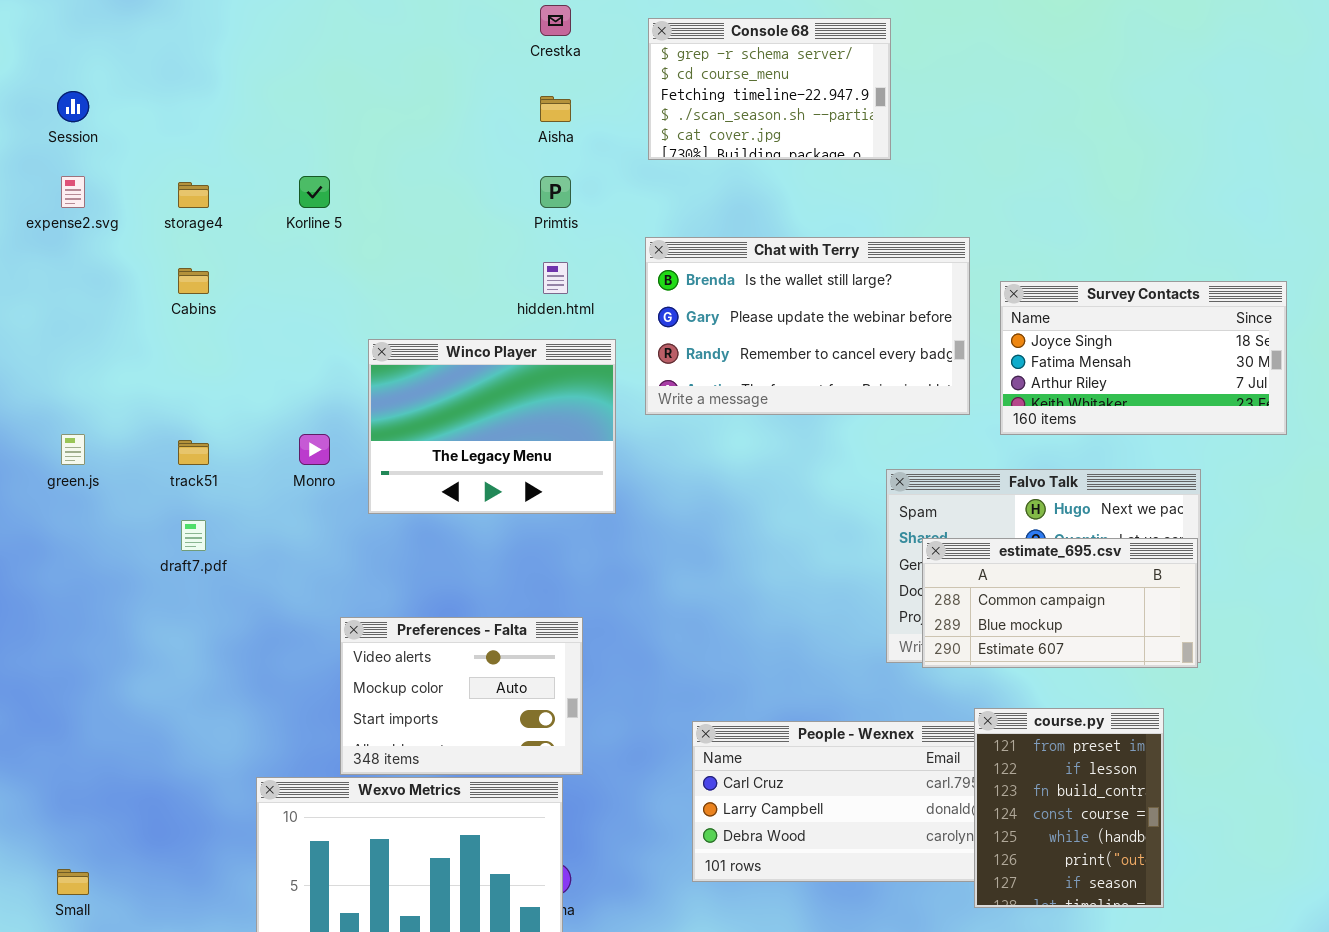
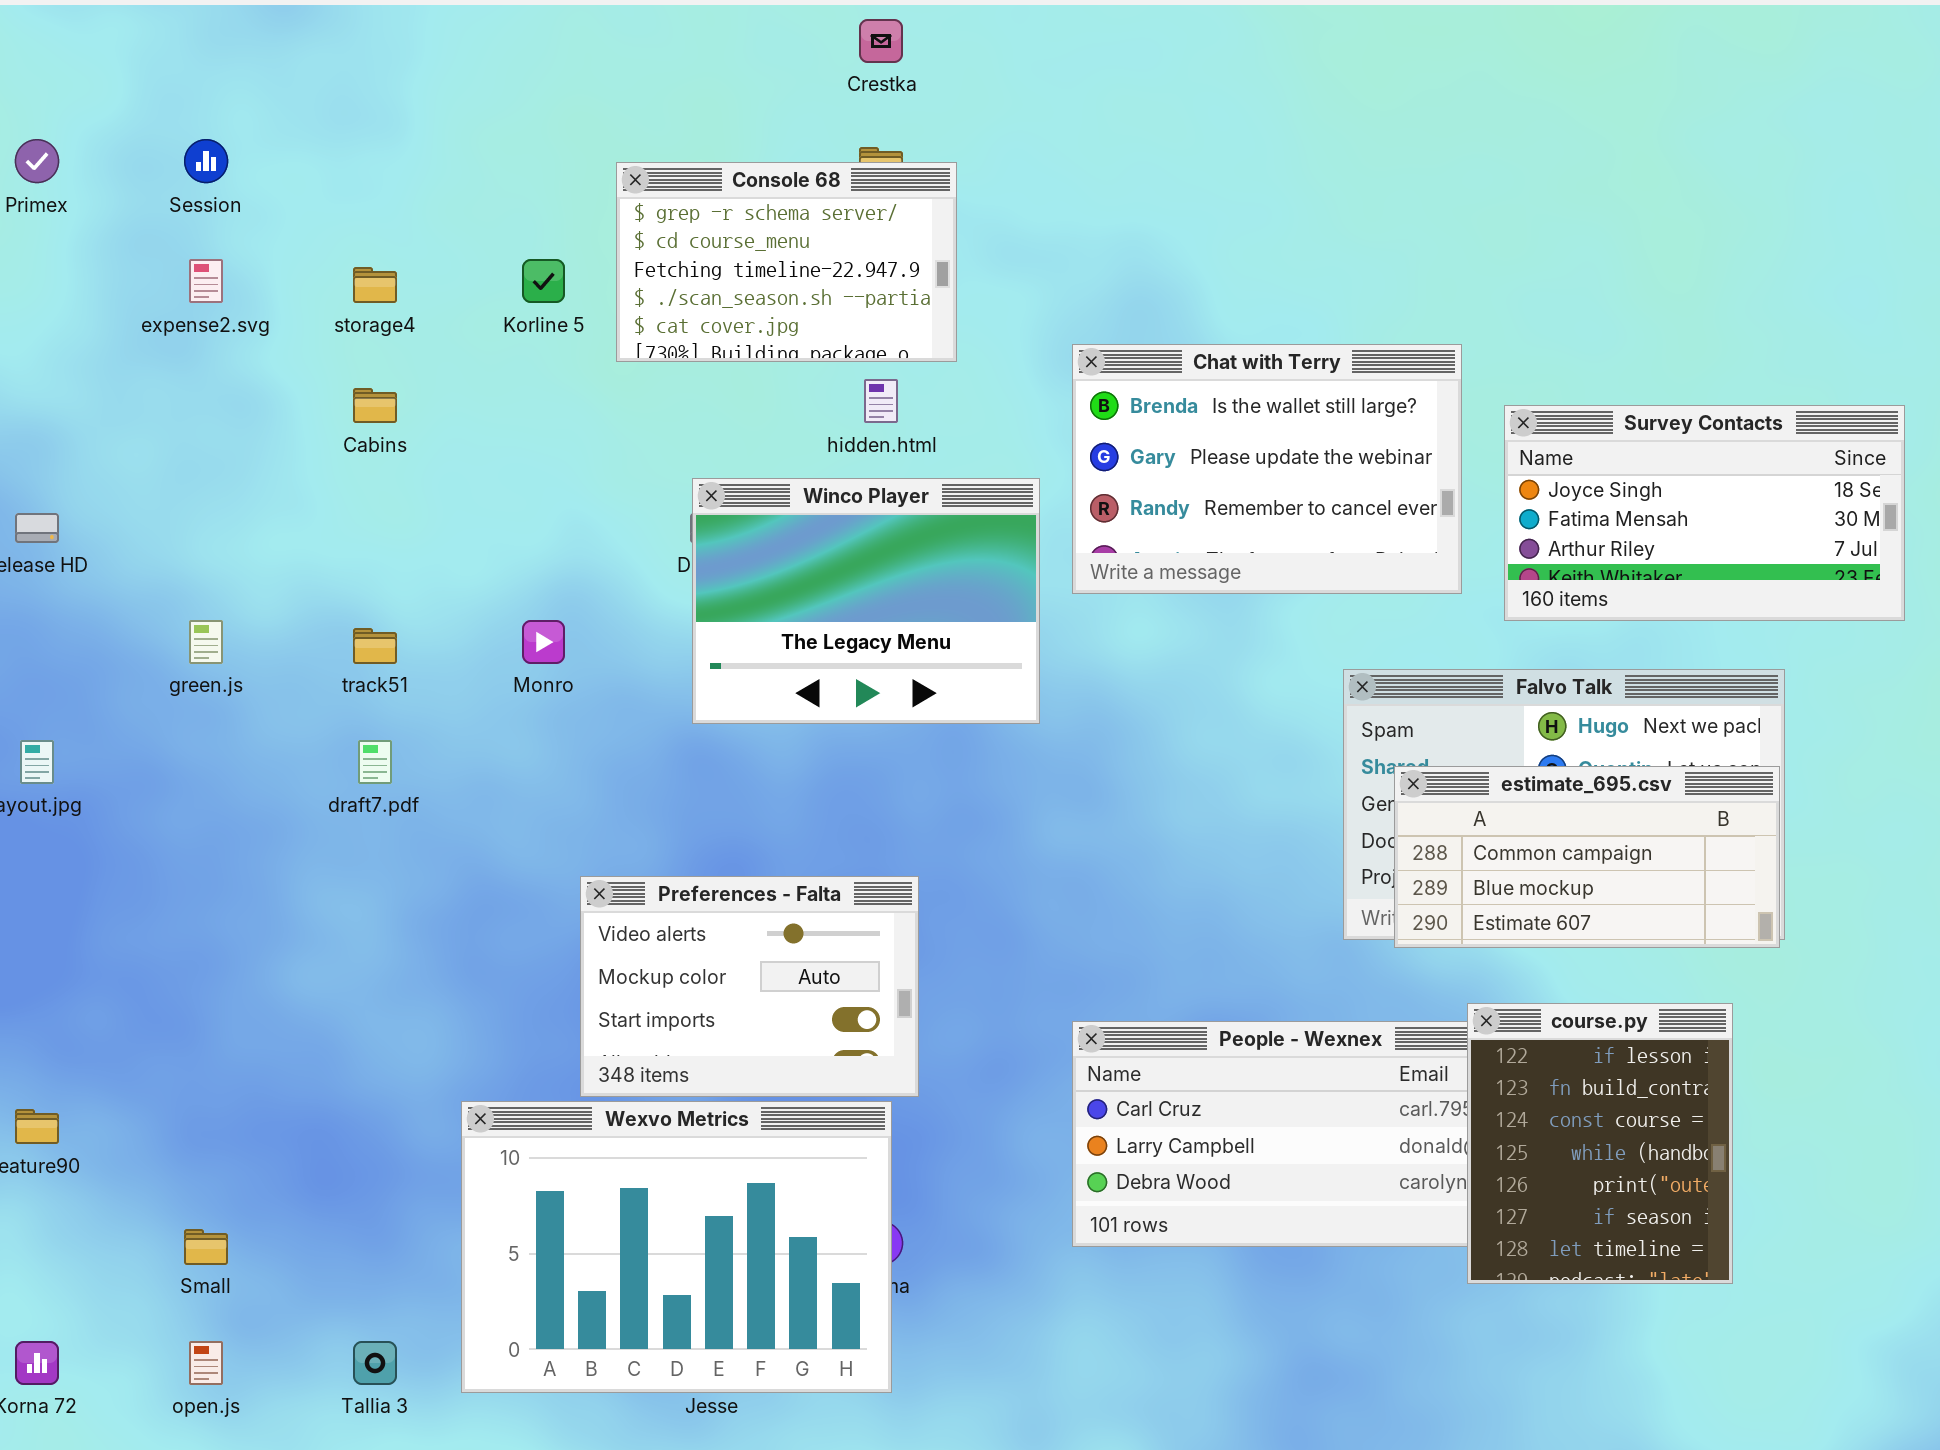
Console 68: [648,18,891,160] -> [616,162,957,362], moved
Chat with Terry: [645,237,970,415] -> [1072,344,1462,594], resized
Winco Player: [368,339,616,514] -> [692,478,1040,724], moved
course.py: [974,708,1164,908] -> [1467,1003,1733,1284], scrolled down 1 row

